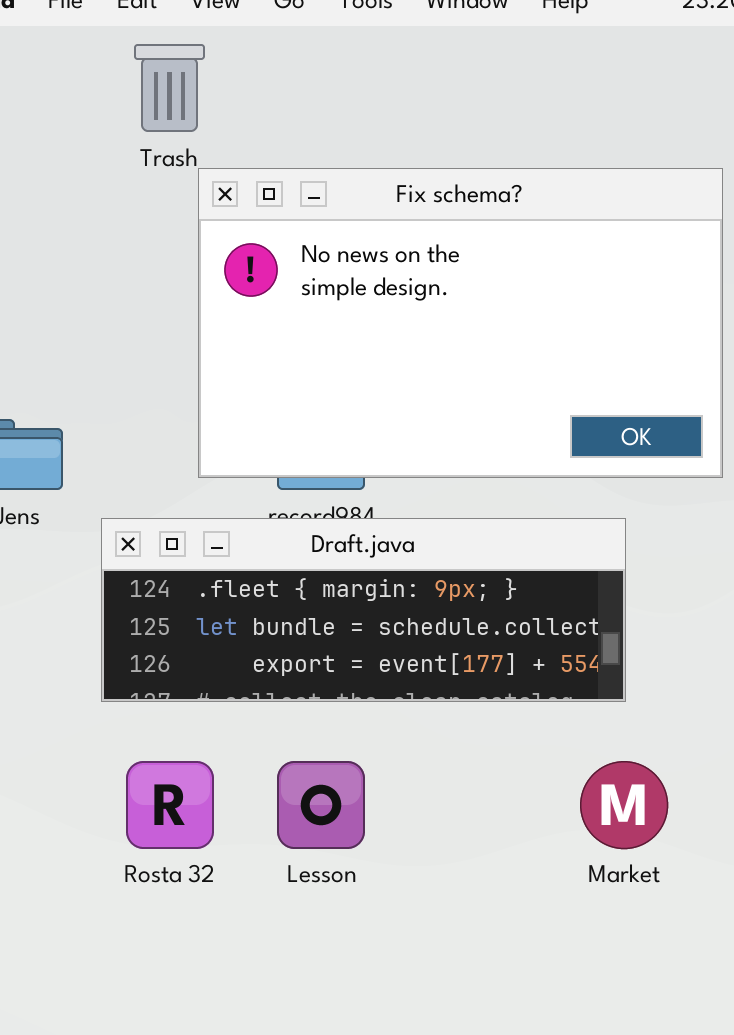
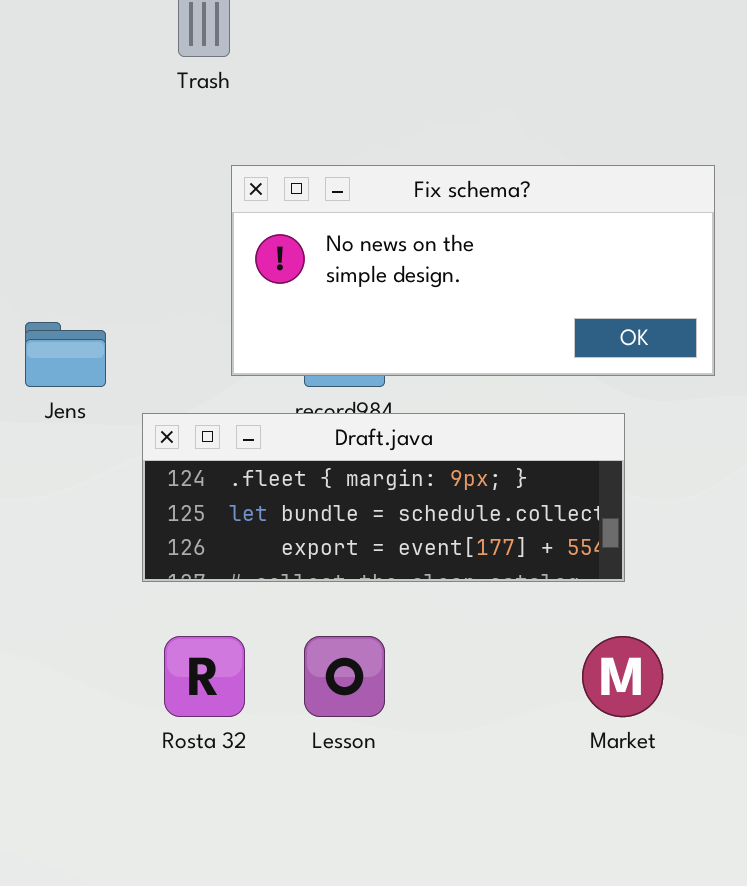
Fix schema?: [198,168,723,478] -> [231,165,715,376], resized

